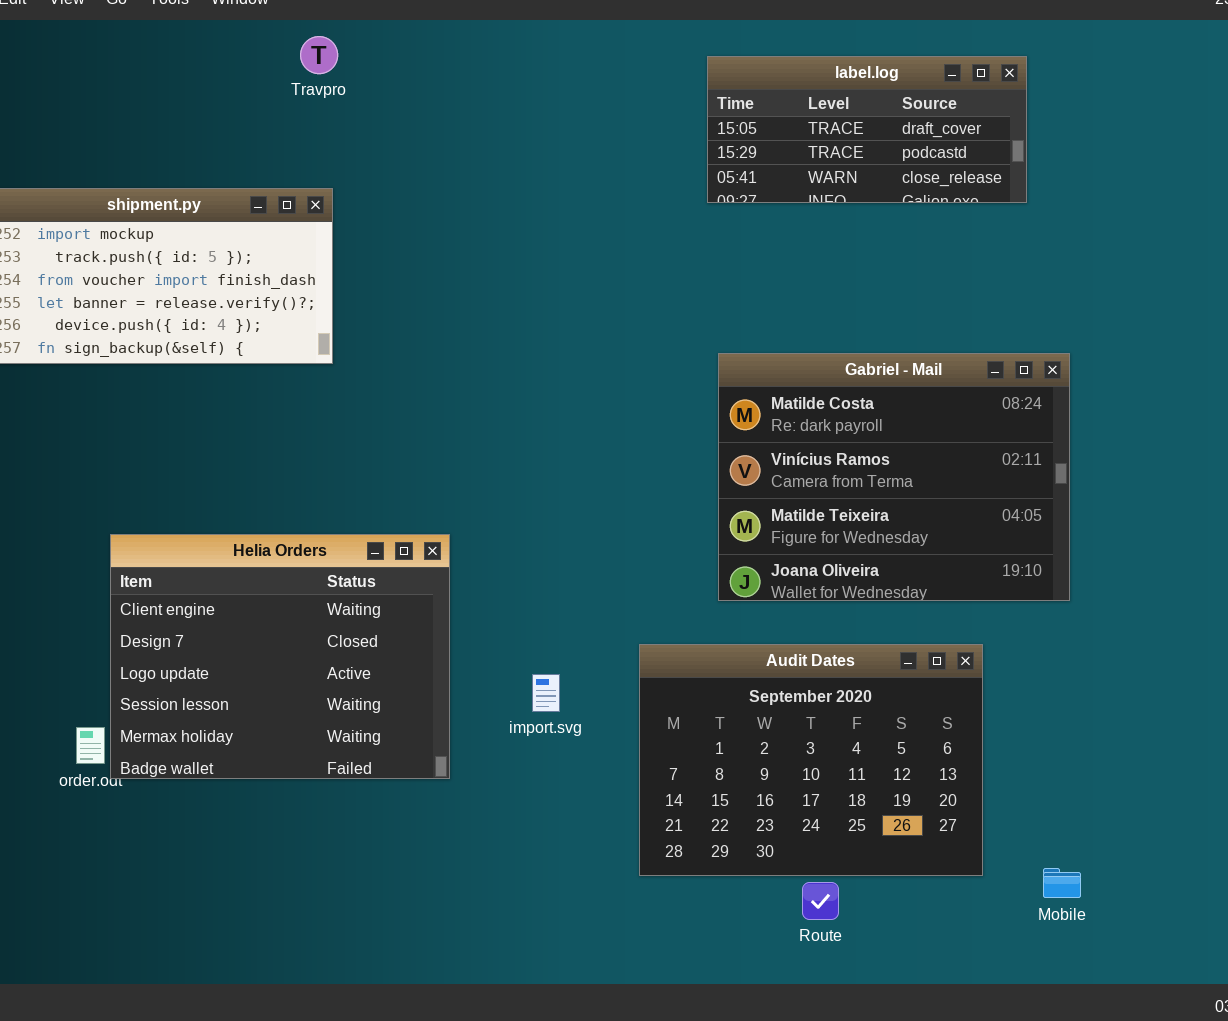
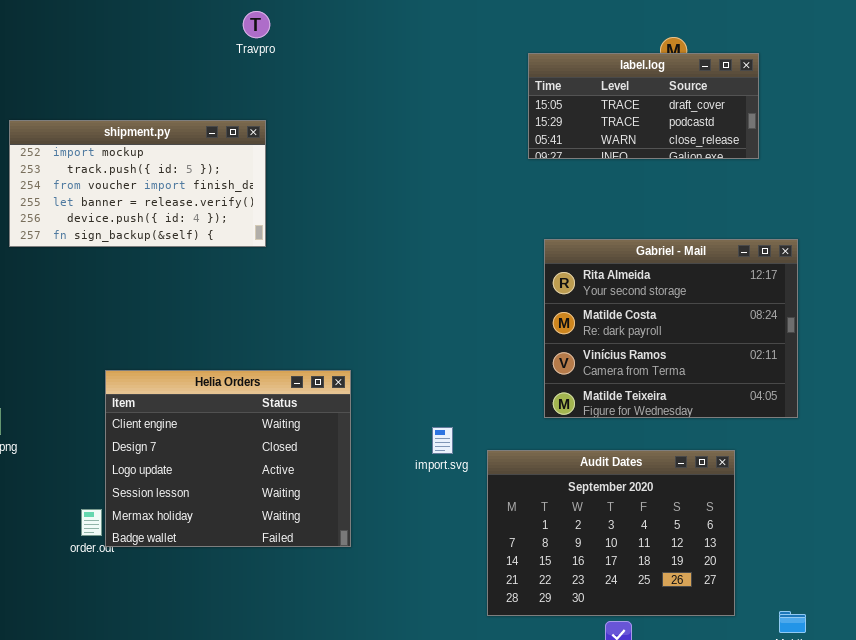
label.log: [707,56,1027,203] -> [528,53,759,159], moved
Gabriel - Mail: [718,353,1070,601] -> [544,239,798,418], scrolled up 1 row
import.svg: [532,674,560,712] -> [432,427,453,454], moved

